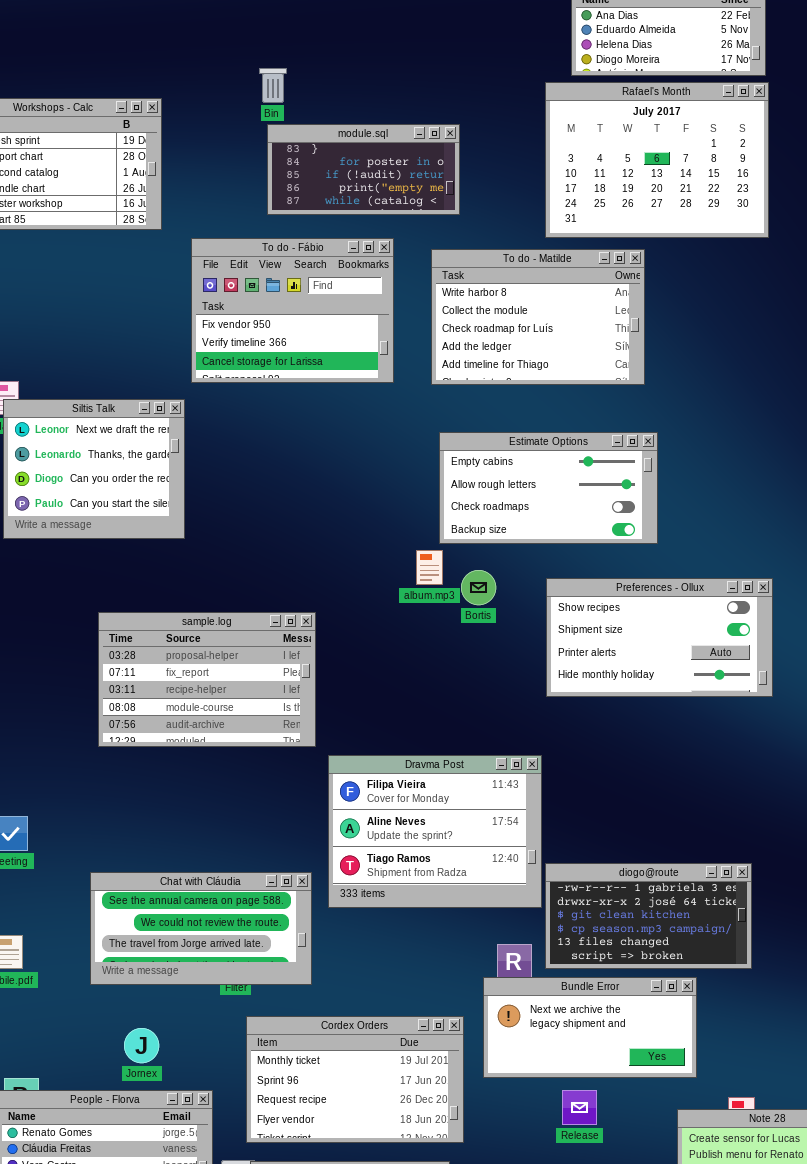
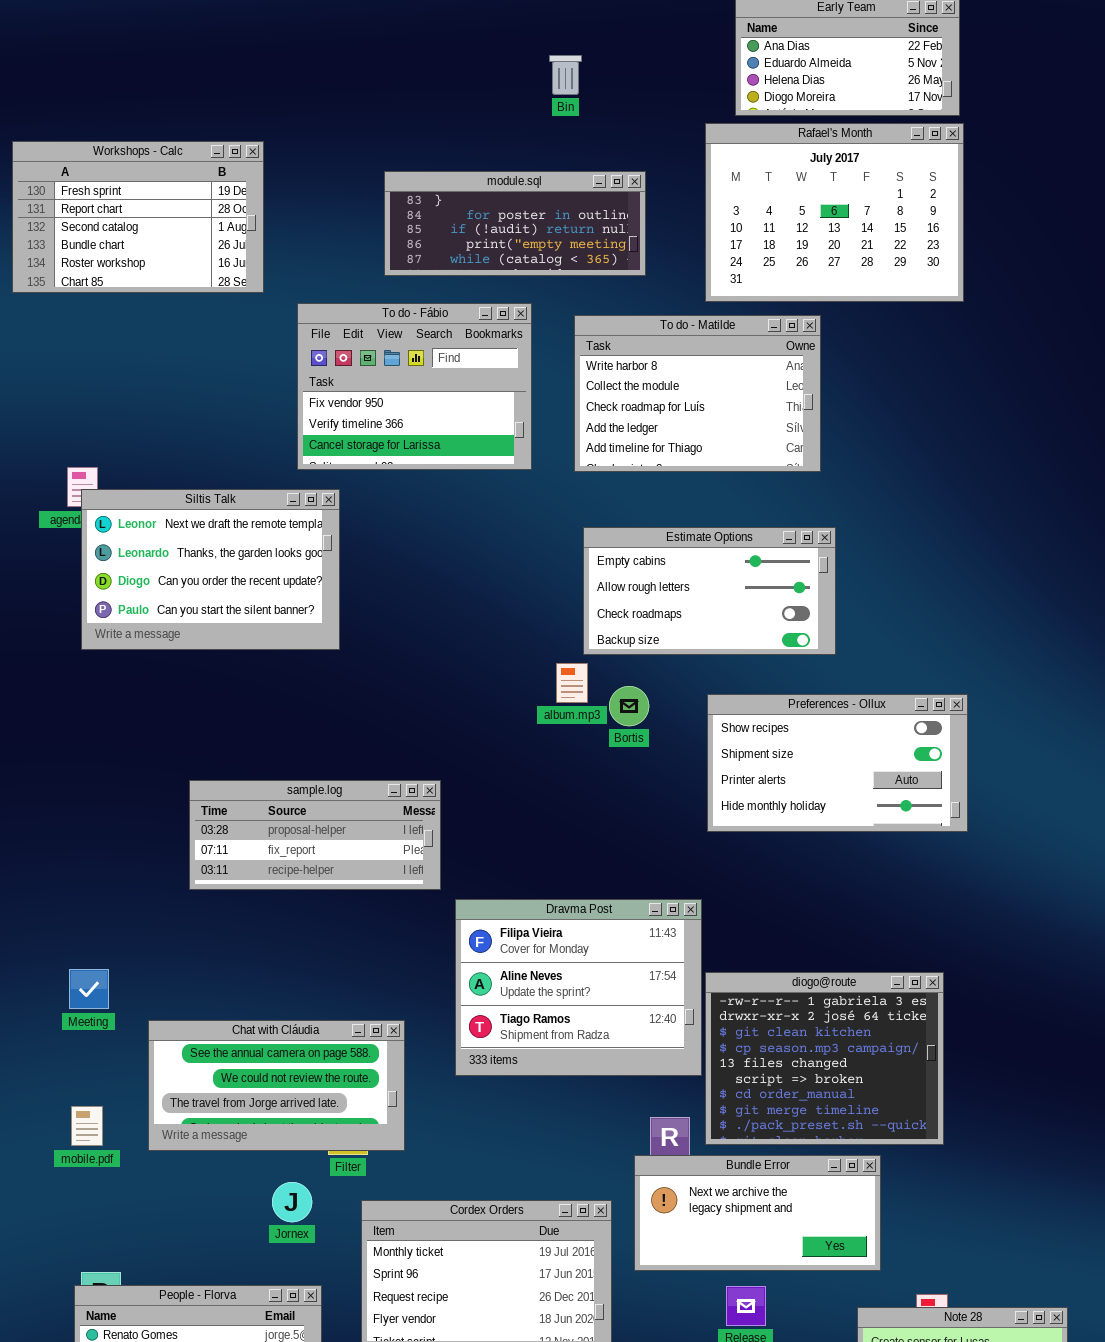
Bin: [259,68,287,103] -> [549,55,582,95], moved
module.sql: [267,124,460,215] -> [384,171,646,276], resized
Siltis Talk: [3,399,185,539] -> [81,489,340,650], resized
sample.log: [98,612,316,747] -> [189,780,441,890], resized
diogo@route: [545,863,752,969] -> [705,972,944,1145], resized
Chat with Cláudia: [90,872,312,985] -> [148,1020,405,1151], moved
Jornex: [124,1028,159,1063] -> [272,1182,312,1222], moved

